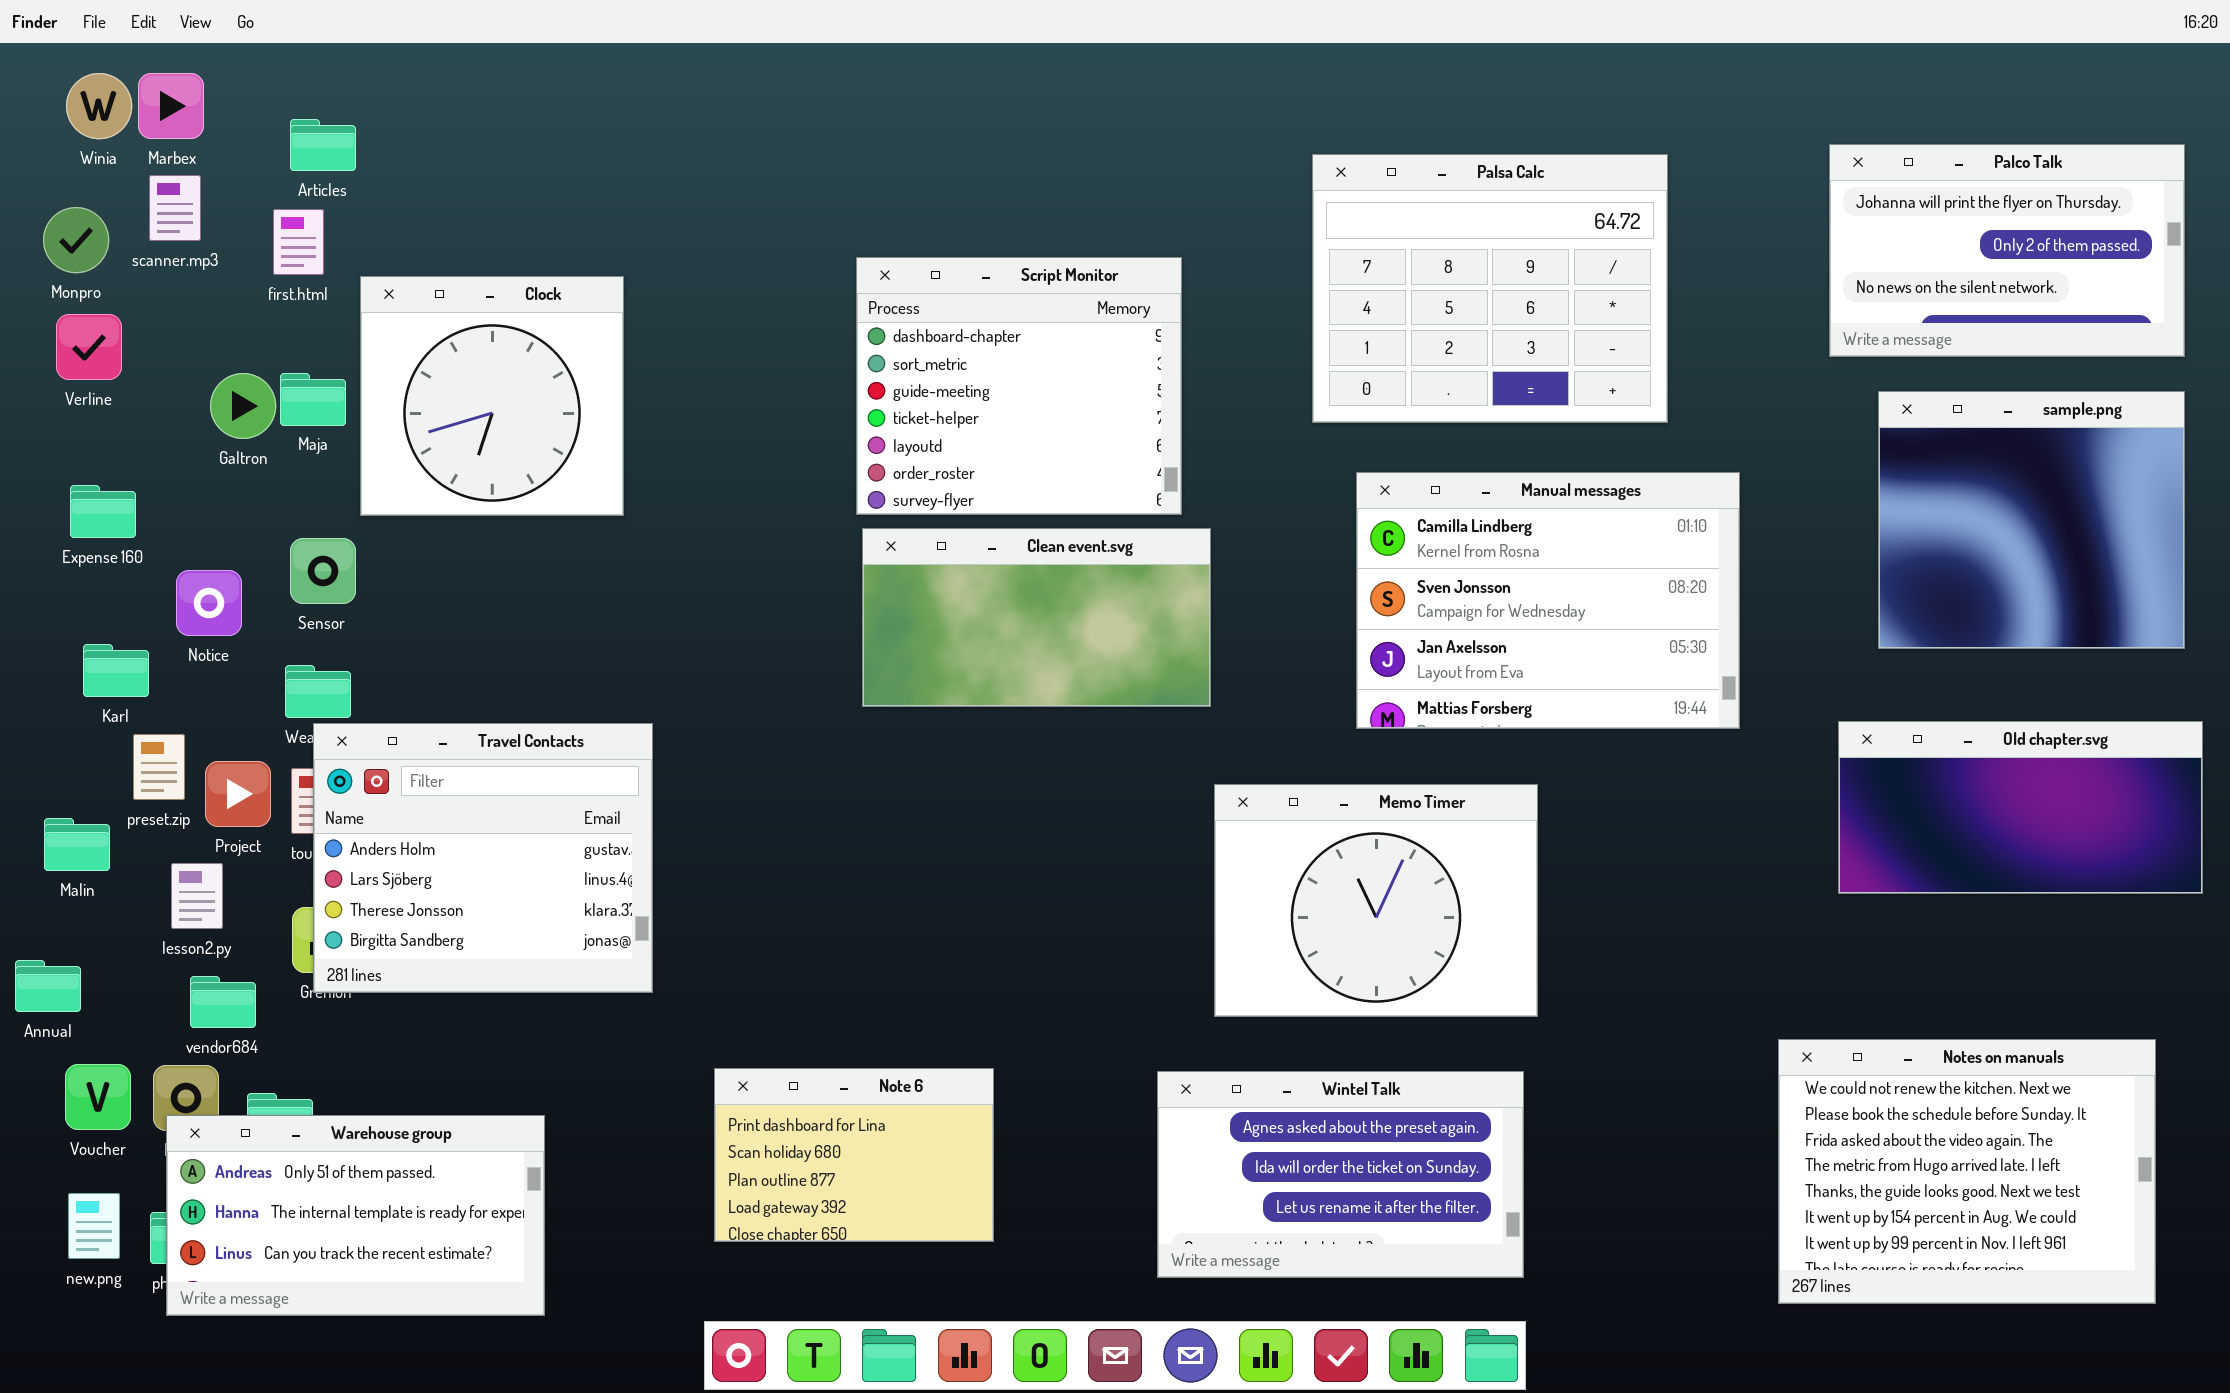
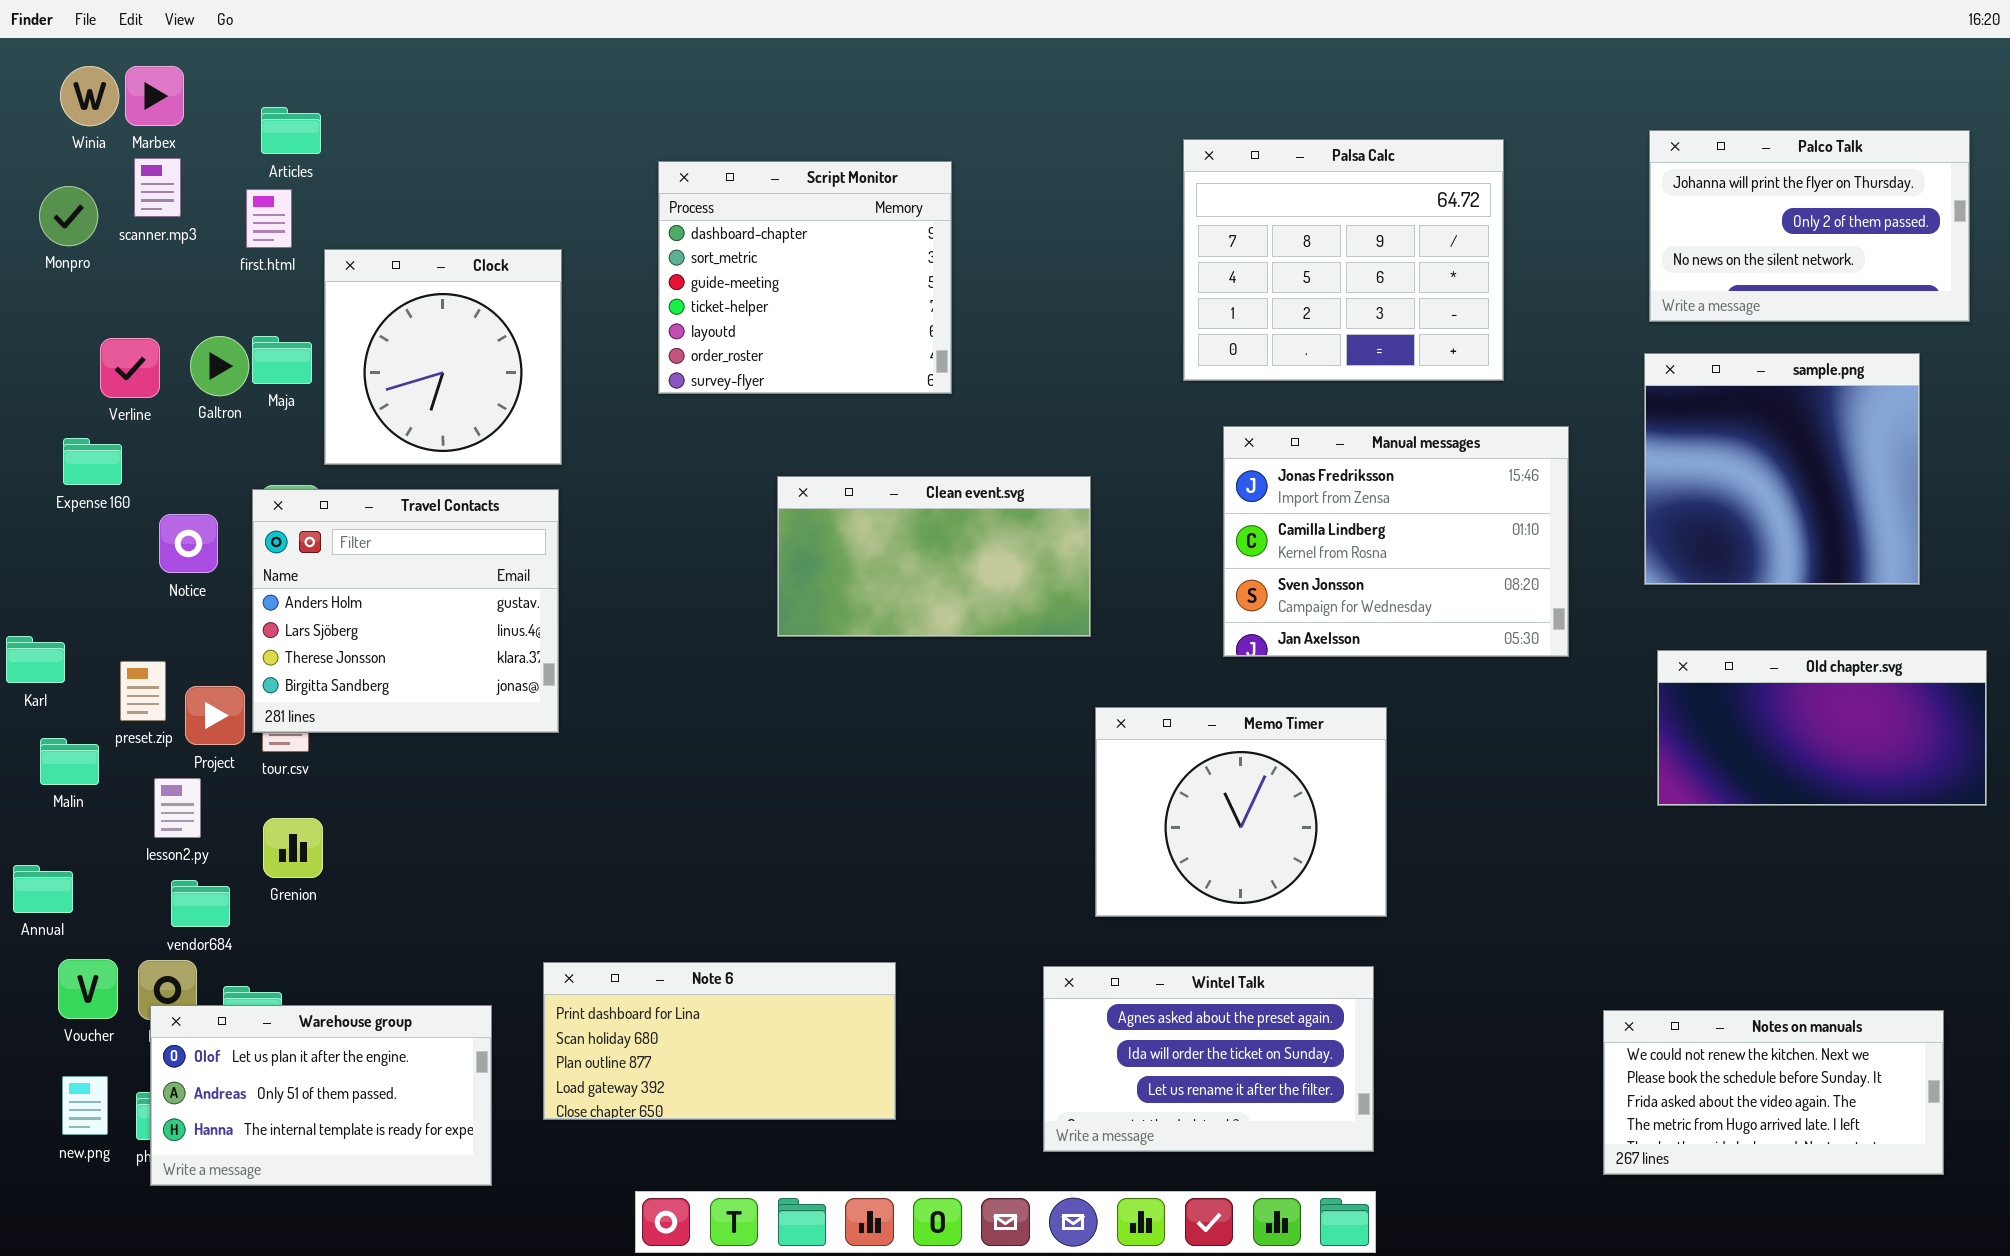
Script Monitor: [856,257,1182,515] -> [658,161,952,394], moved
Verline: [56,314,122,380] -> [100,338,160,398], moved
sample.png: [1878,391,2185,649] -> [1644,353,1920,585], moved
Manual messages: [1356,472,1740,729] -> [1223,426,1569,657], scrolled up 1 row
Karl: [83,644,149,697] -> [6,636,65,683], moved
Travel Contacts: [313,723,653,993] -> [252,489,559,733], moved
Notes on manuals: [1778,1039,2156,1304] -> [1603,1010,1944,1175], resized
Note 6: [714,1068,994,1242] -> [543,962,896,1120], resized
Warehouse group: [166,1115,545,1316] -> [150,1005,492,1186], scrolled up 1 row

